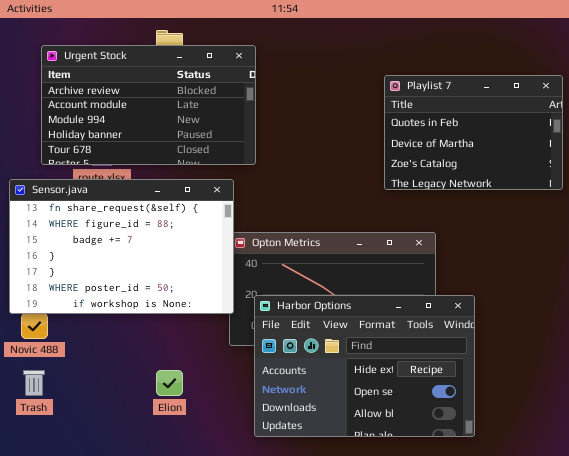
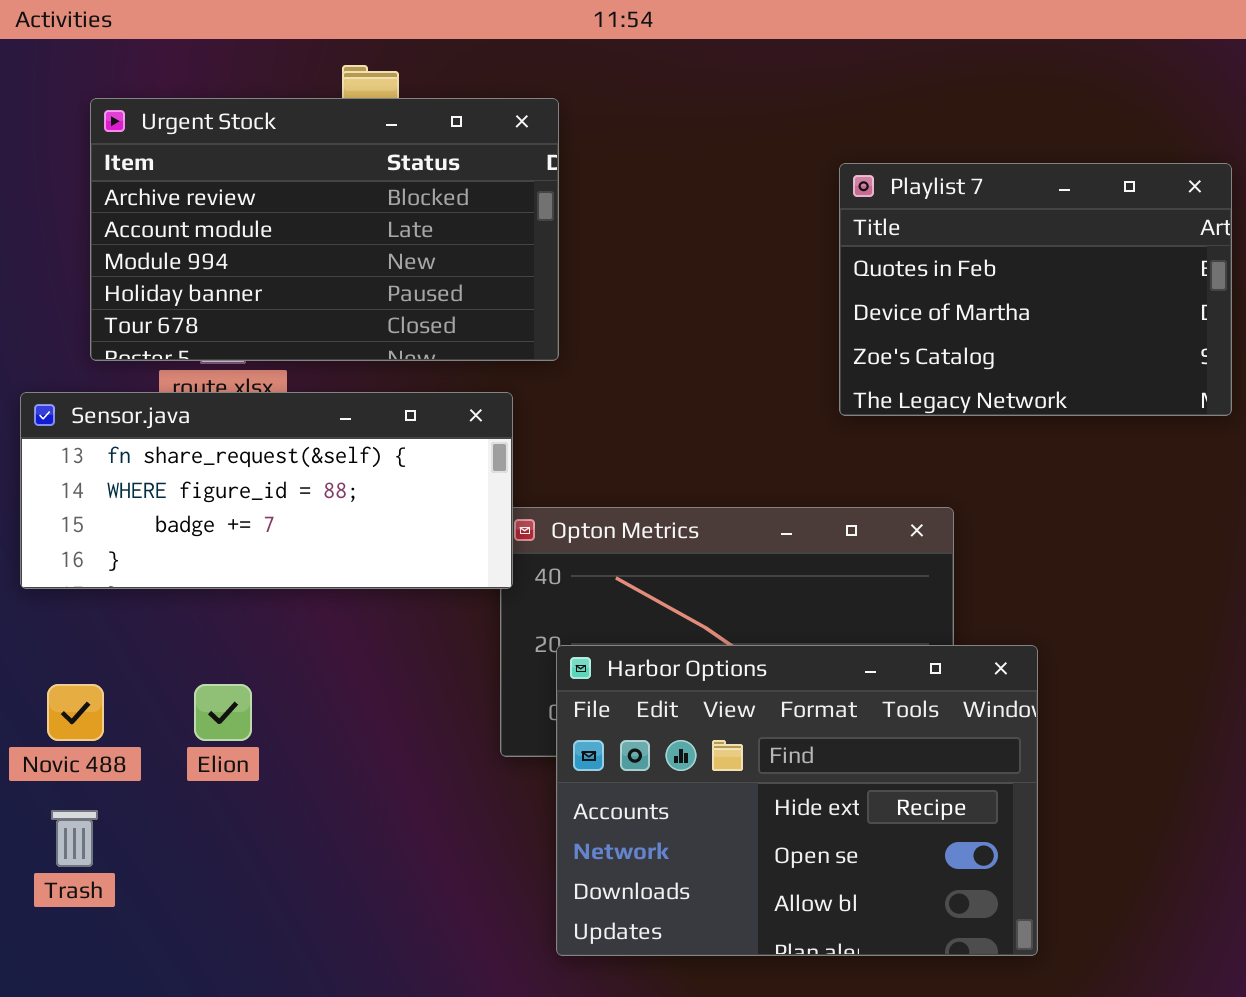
Sensor.java: [9,179,234,314] -> [20,392,513,589], resized
Elion: [156,370,183,396] -> [194,684,252,741], moved

